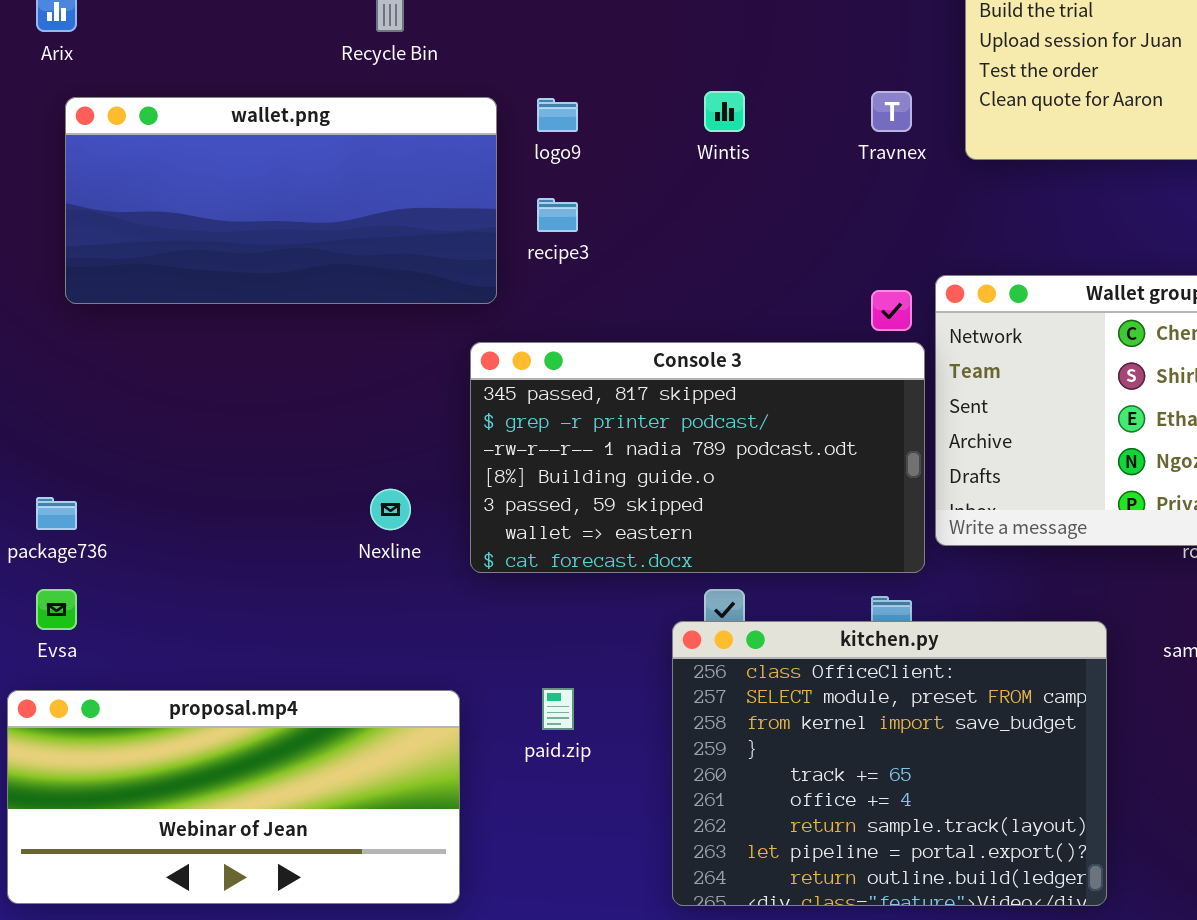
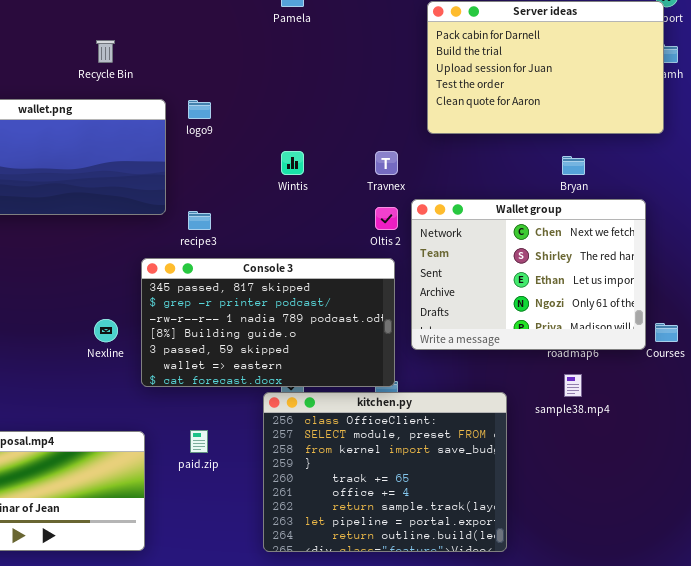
Wintis: [704,91,745,132] -> [281,151,304,175], moved
Travnex: [871,91,912,132] -> [375,151,398,175], moved
recipe3: [537,198,578,232] -> [188,211,211,230], moved
Console 3: [470,342,925,573] -> [141,258,395,387], moved

